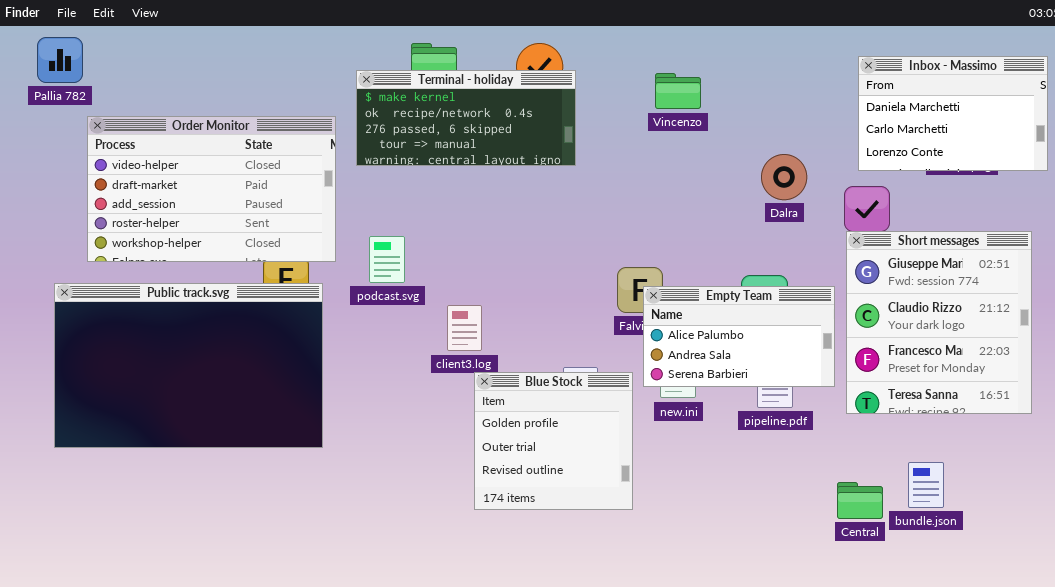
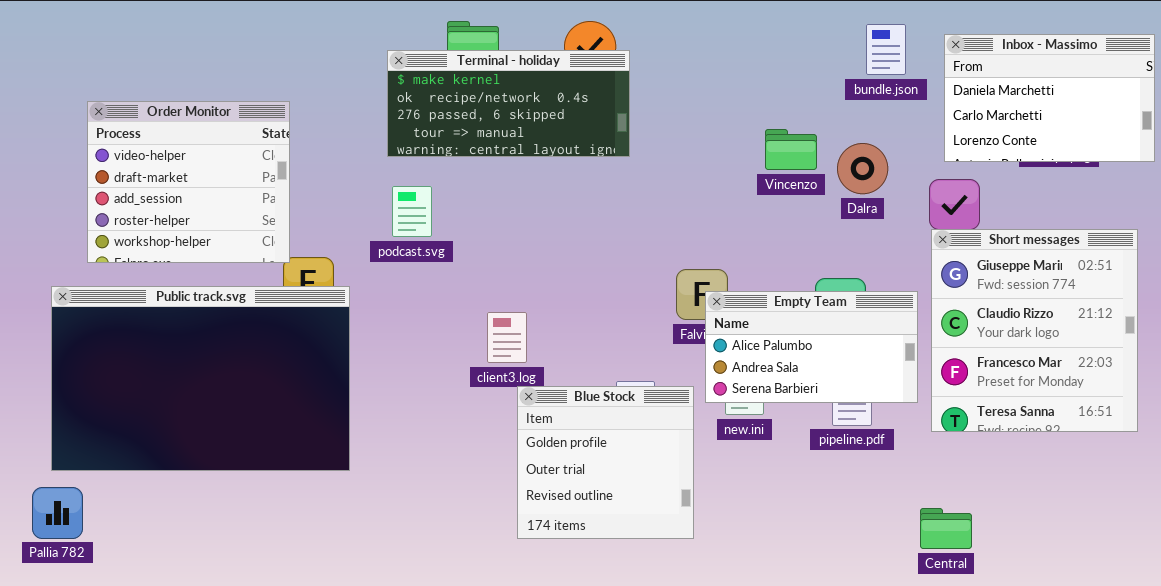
Pallia 782: [37,37,83,83] -> [32,487,83,539], moved
Vincenzo: [655,73,701,109] -> [765,129,817,170], moved
Order Monitor: [87,116,336,262] -> [87,101,290,263], resized
podcast.svg: [369,236,405,283] -> [392,186,432,237], moved
bundle.json: [908,462,944,508] -> [866,24,906,75], moved

